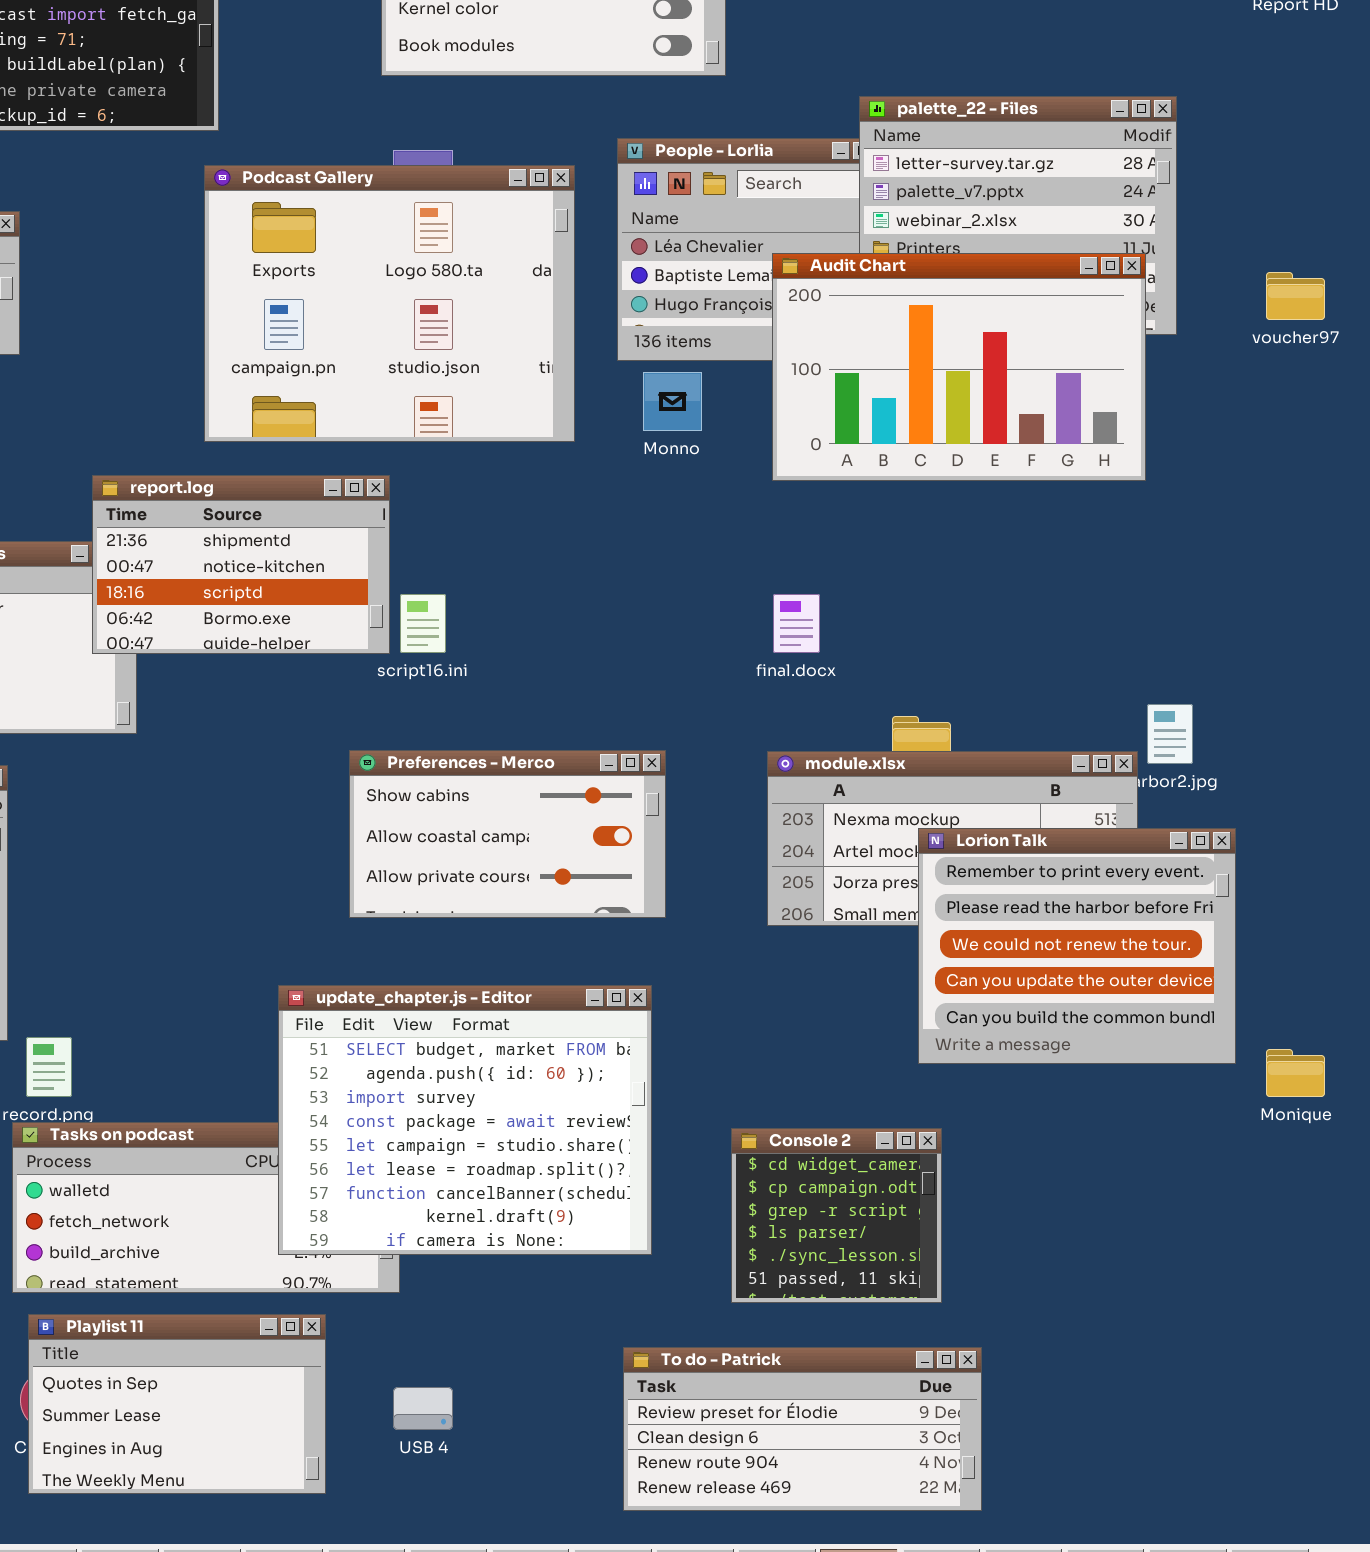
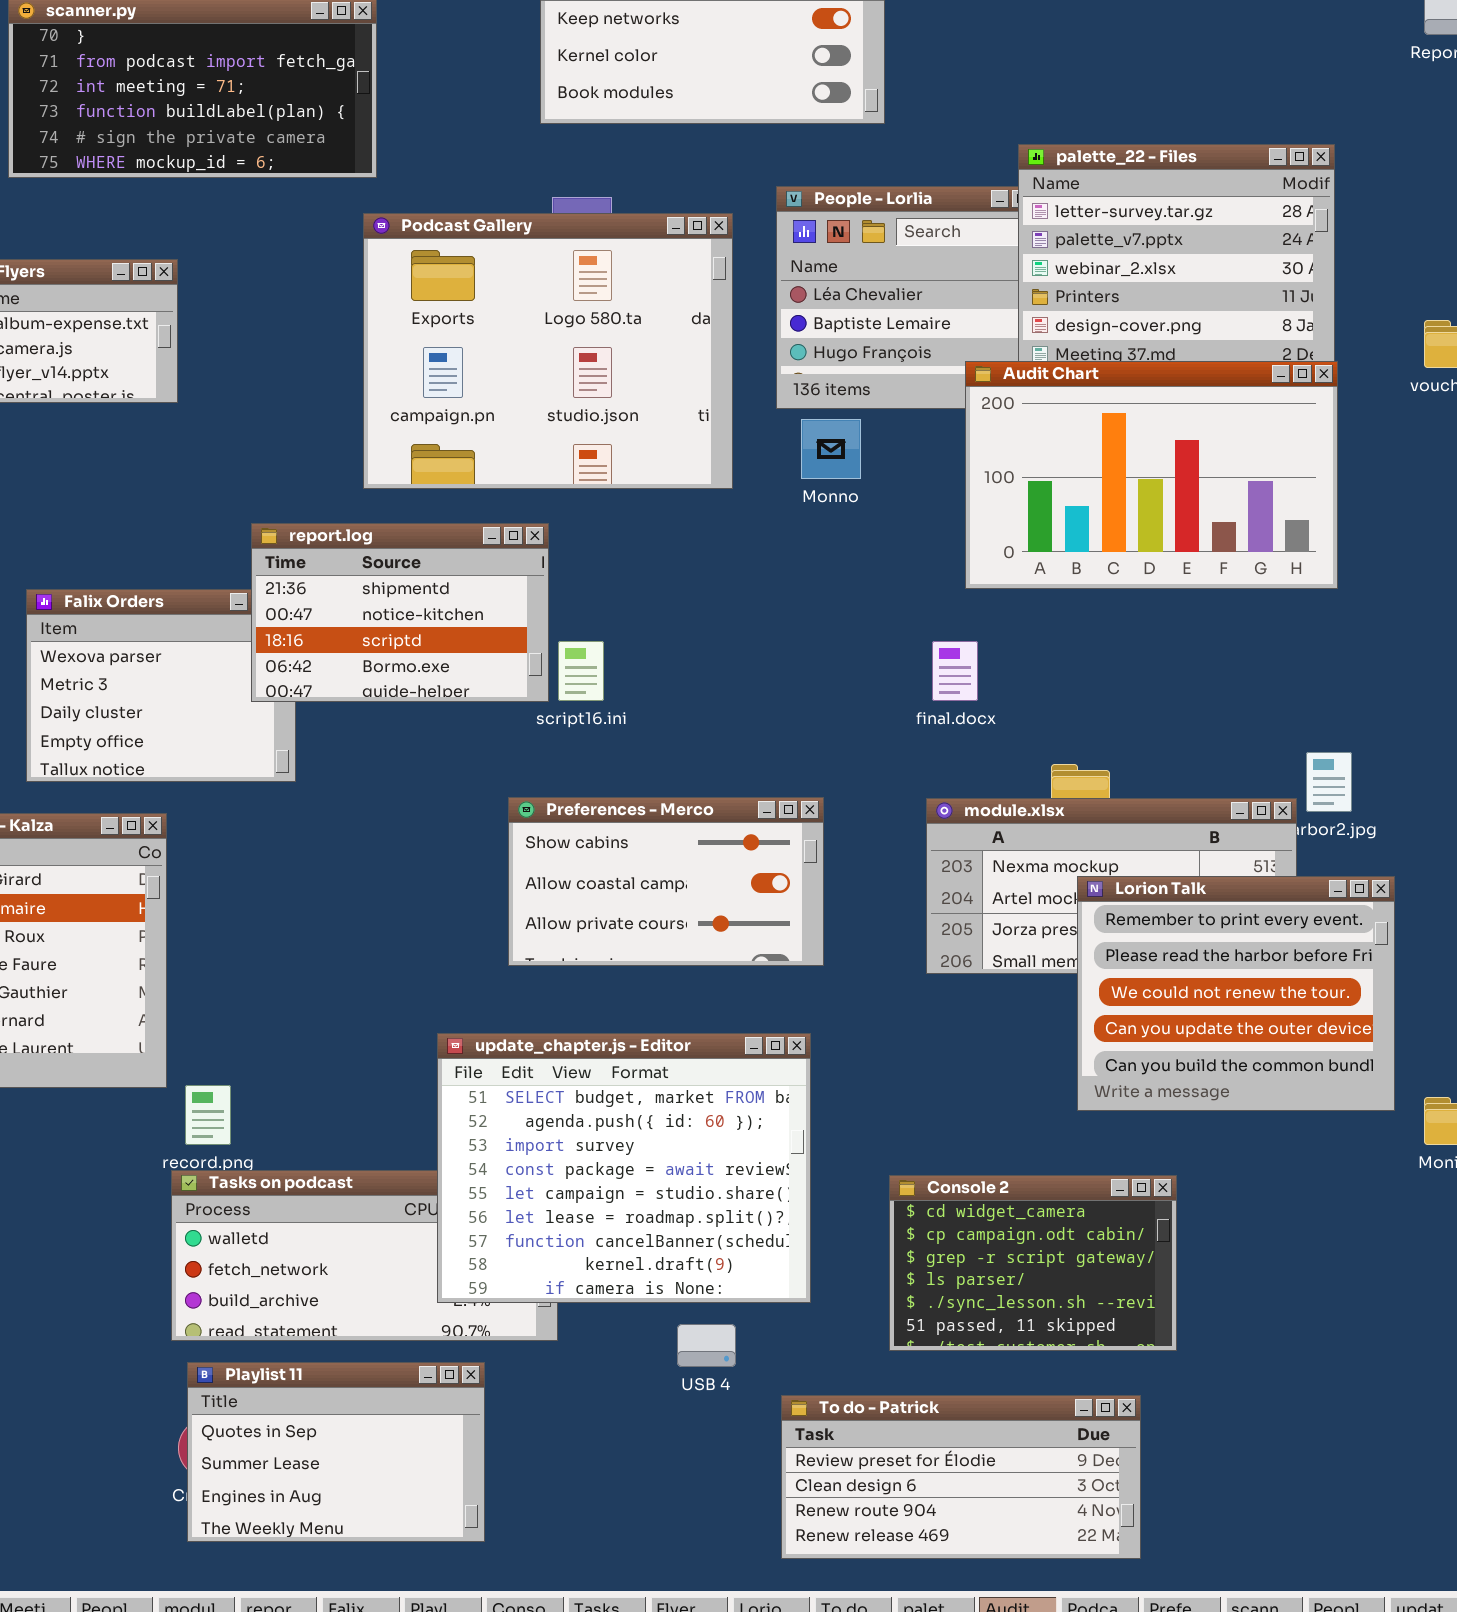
Audit Chart: [772,253,1146,481] -> [965,361,1338,589], moved
Console 2: [731,1128,942,1303] -> [889,1175,1177,1351], resized
USB 4: [393,1387,453,1430] -> [677,1324,736,1367], moved

